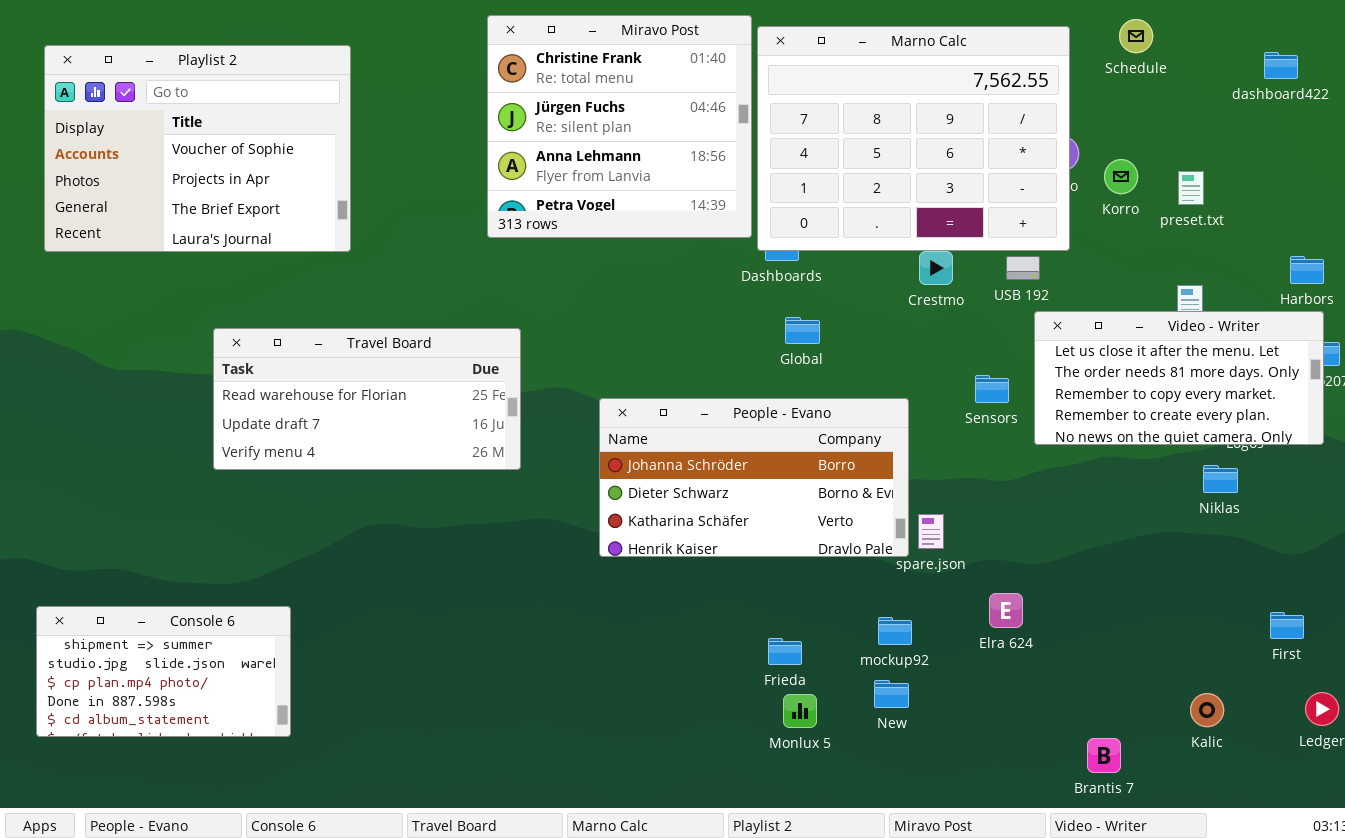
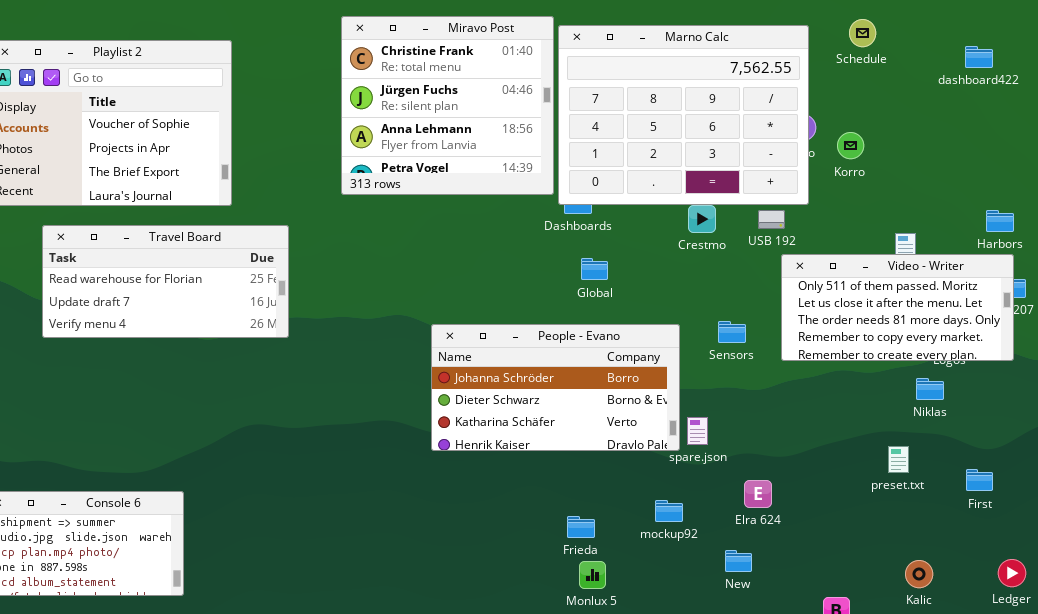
preset.txt: [1178,171,1204,205] -> [888,446,909,473], moved
Video - Writer: [1034,311,1324,445] -> [781,254,1014,361], scrolled up 1 row
Travel Board: [213,328,521,470] -> [42,225,289,338], moved
Sensors: [975,375,1009,403] -> [718,321,746,343], moved
First: [1270,612,1304,639] -> [966,469,993,491], moved
New: [874,680,909,708] -> [725,550,752,572], moved

